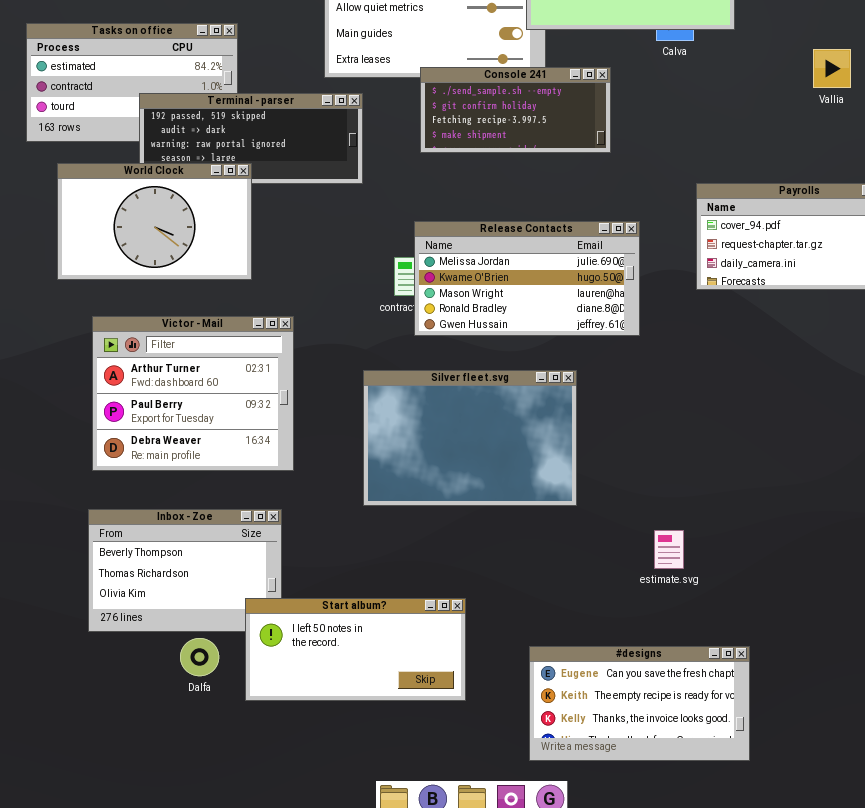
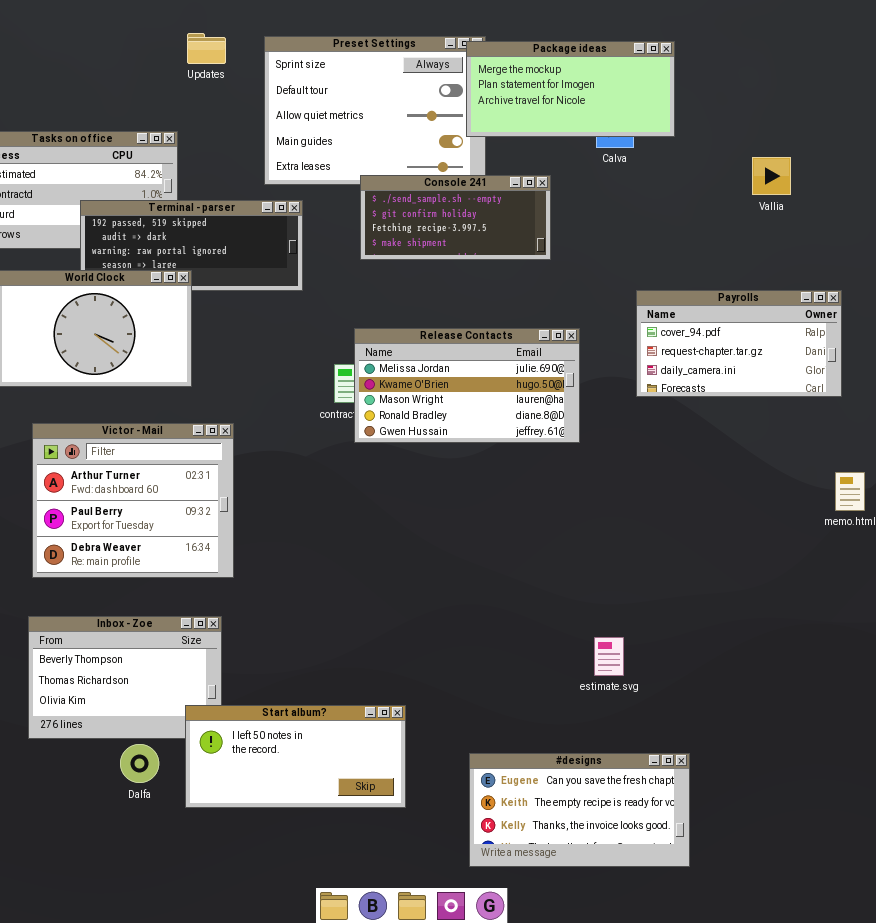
Silver fleet.svg: [363,370,577,506] -> none, closed

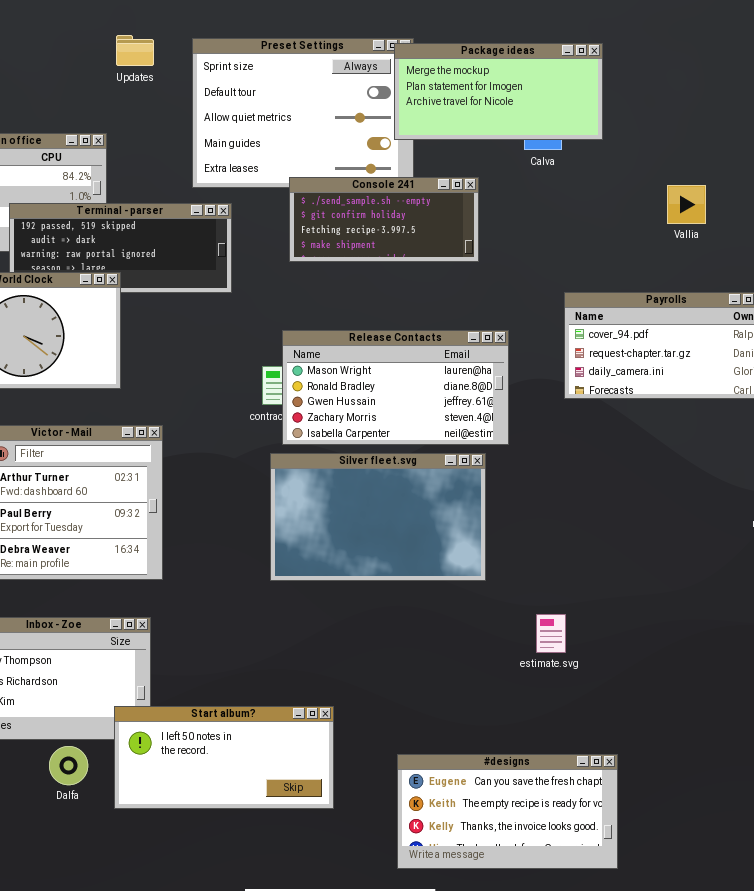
Vallia: [752,157,791,195] -> [667,185,706,224], moved
Release Contacts: [354,328,580,443] -> [282,330,509,445], scrolled down 2 rows
Silver fleet.svg: none -> [270,453,486,581], opened
estimate.svg: [594,637,624,676] -> [536,614,566,653], moved

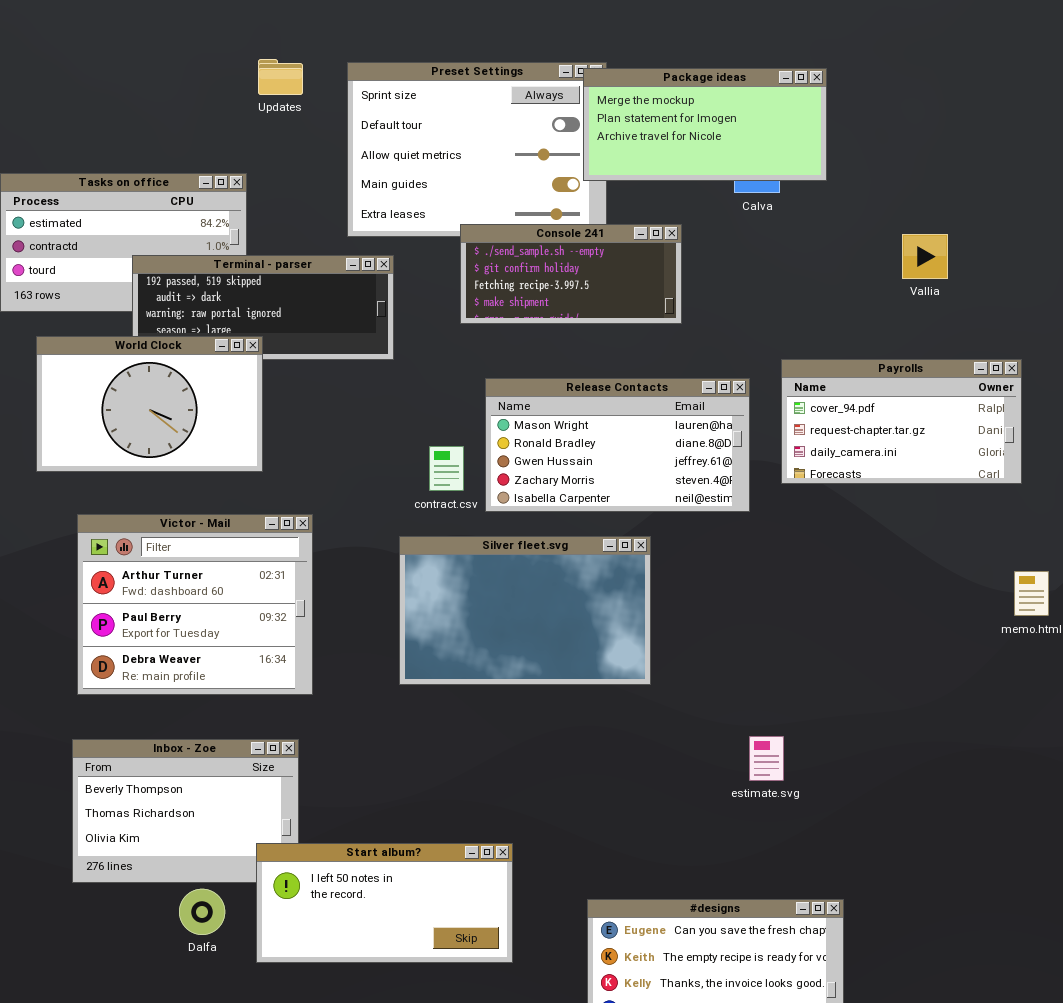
Release Contacts: [282,330,509,445] -> [485,378,750,512], moved
Silver fleet.svg: [270,453,486,581] -> [399,536,651,685], moved

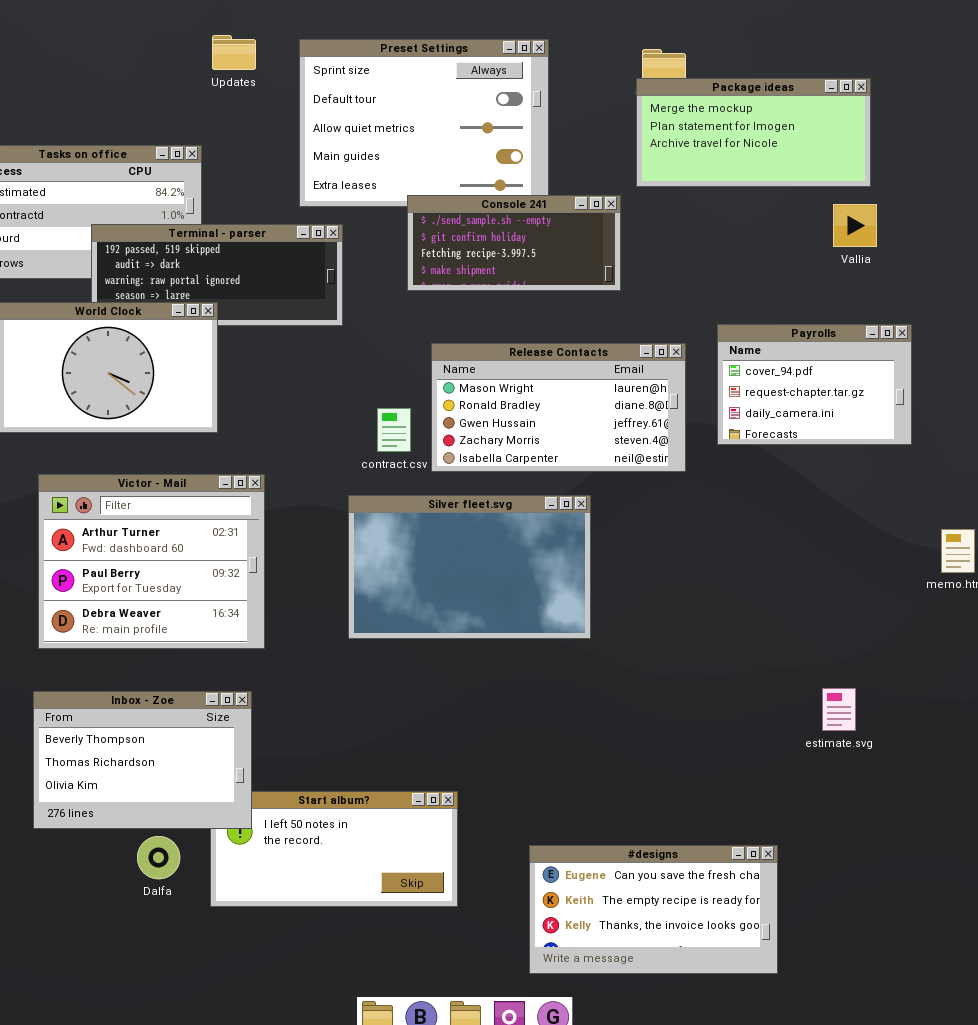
Package ideas: [583,68,827,181] -> [636,78,871,187], moved
Payrolls: [781,359,1022,484] -> [717,324,912,445], resized
estimate.svg: [749,736,784,781] -> [822,688,856,731], moved
Inbox - Zoe: [72,739,299,883] -> [33,691,252,829], raised

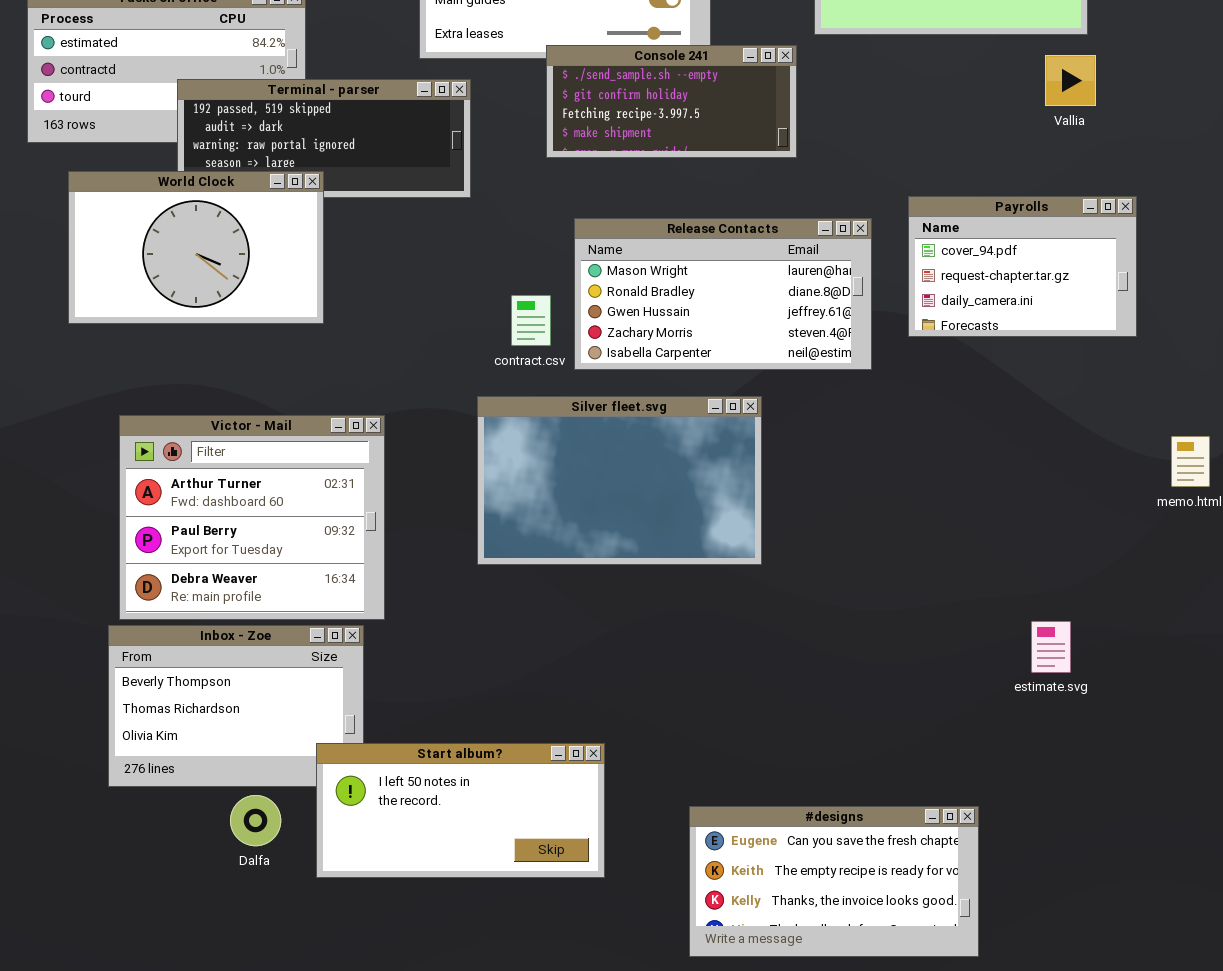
Victor - Mail: [38,474,265,649] -> [119,415,385,620], moved
Start album?: [210,791,458,907] -> [316,743,605,878], raised

